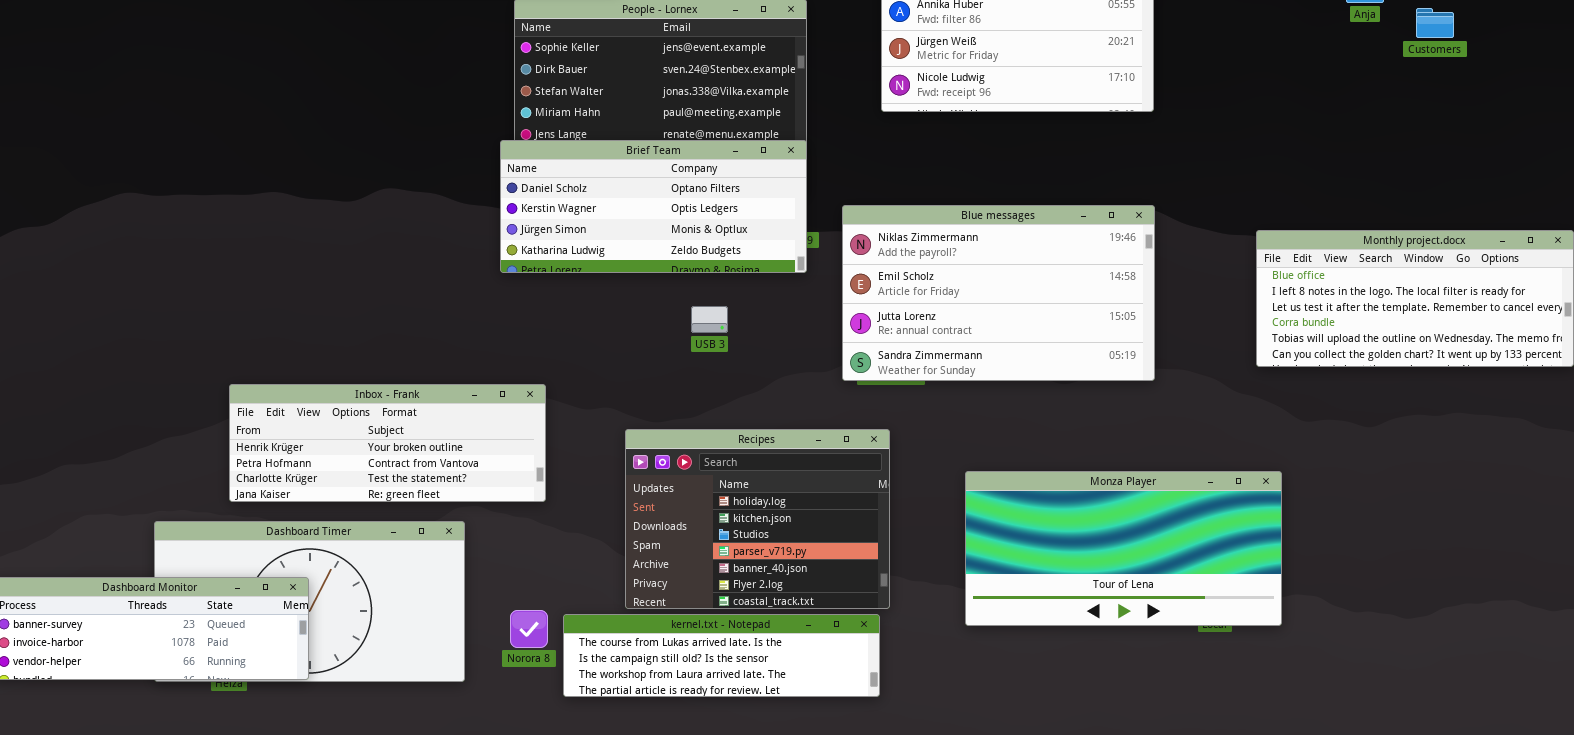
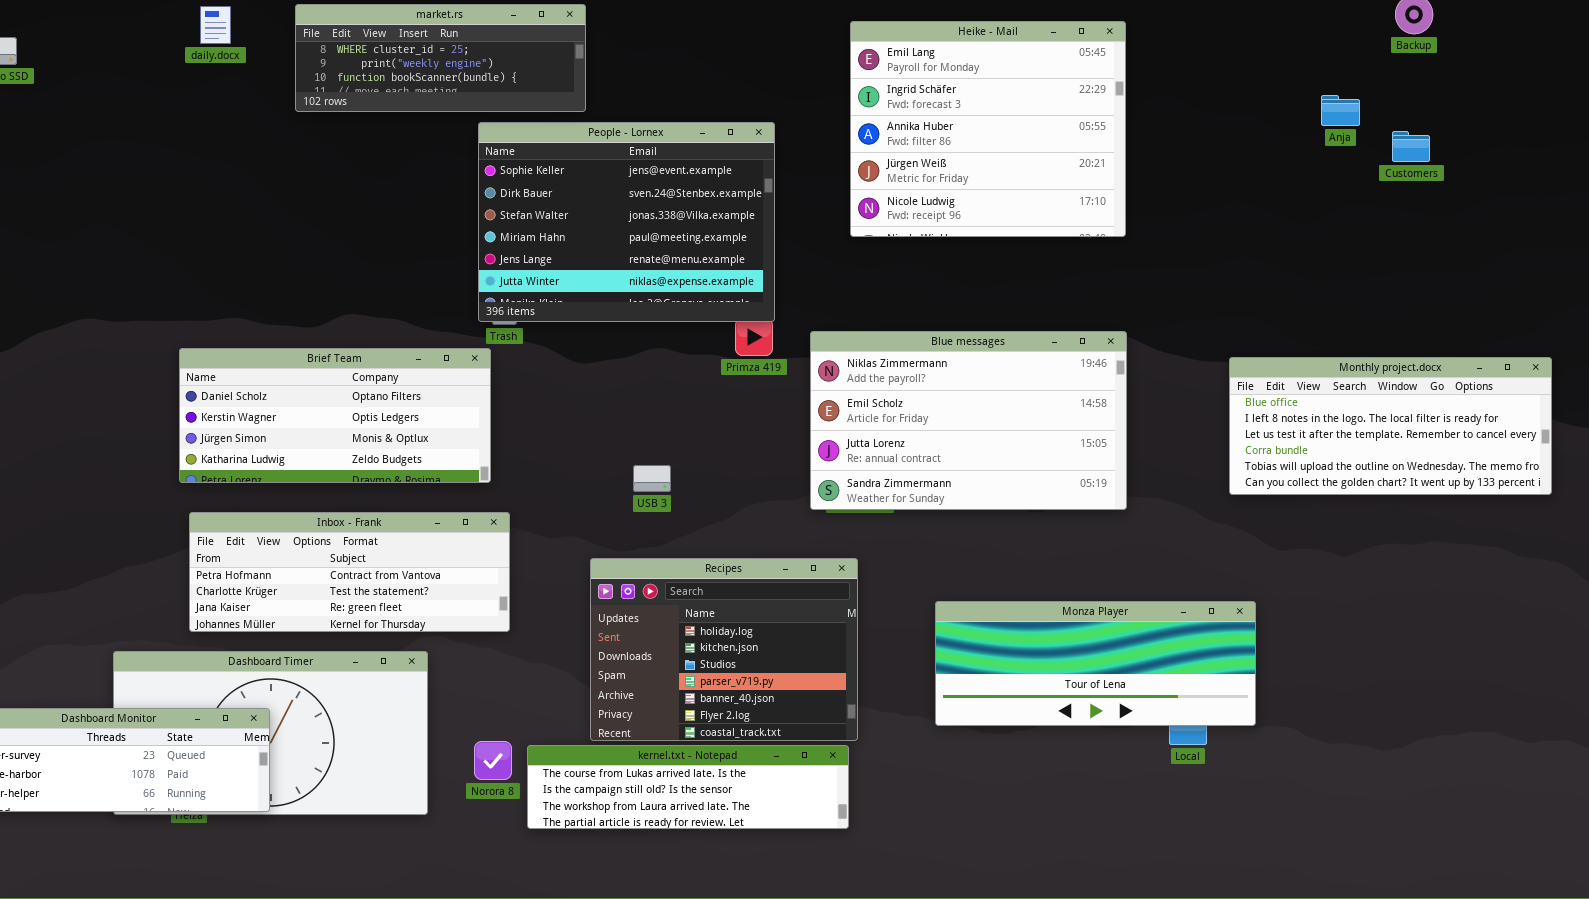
Brief Team: [500,140,807,273] -> [179,348,491,483], moved
USB 3: [691,306,728,333] -> [633,465,671,492], moved
Inbox - Frank: [229,384,546,502] -> [189,512,510,632], scrolled down 1 row
Monza Player: [965,471,1282,626] -> [935,601,1256,726], resized

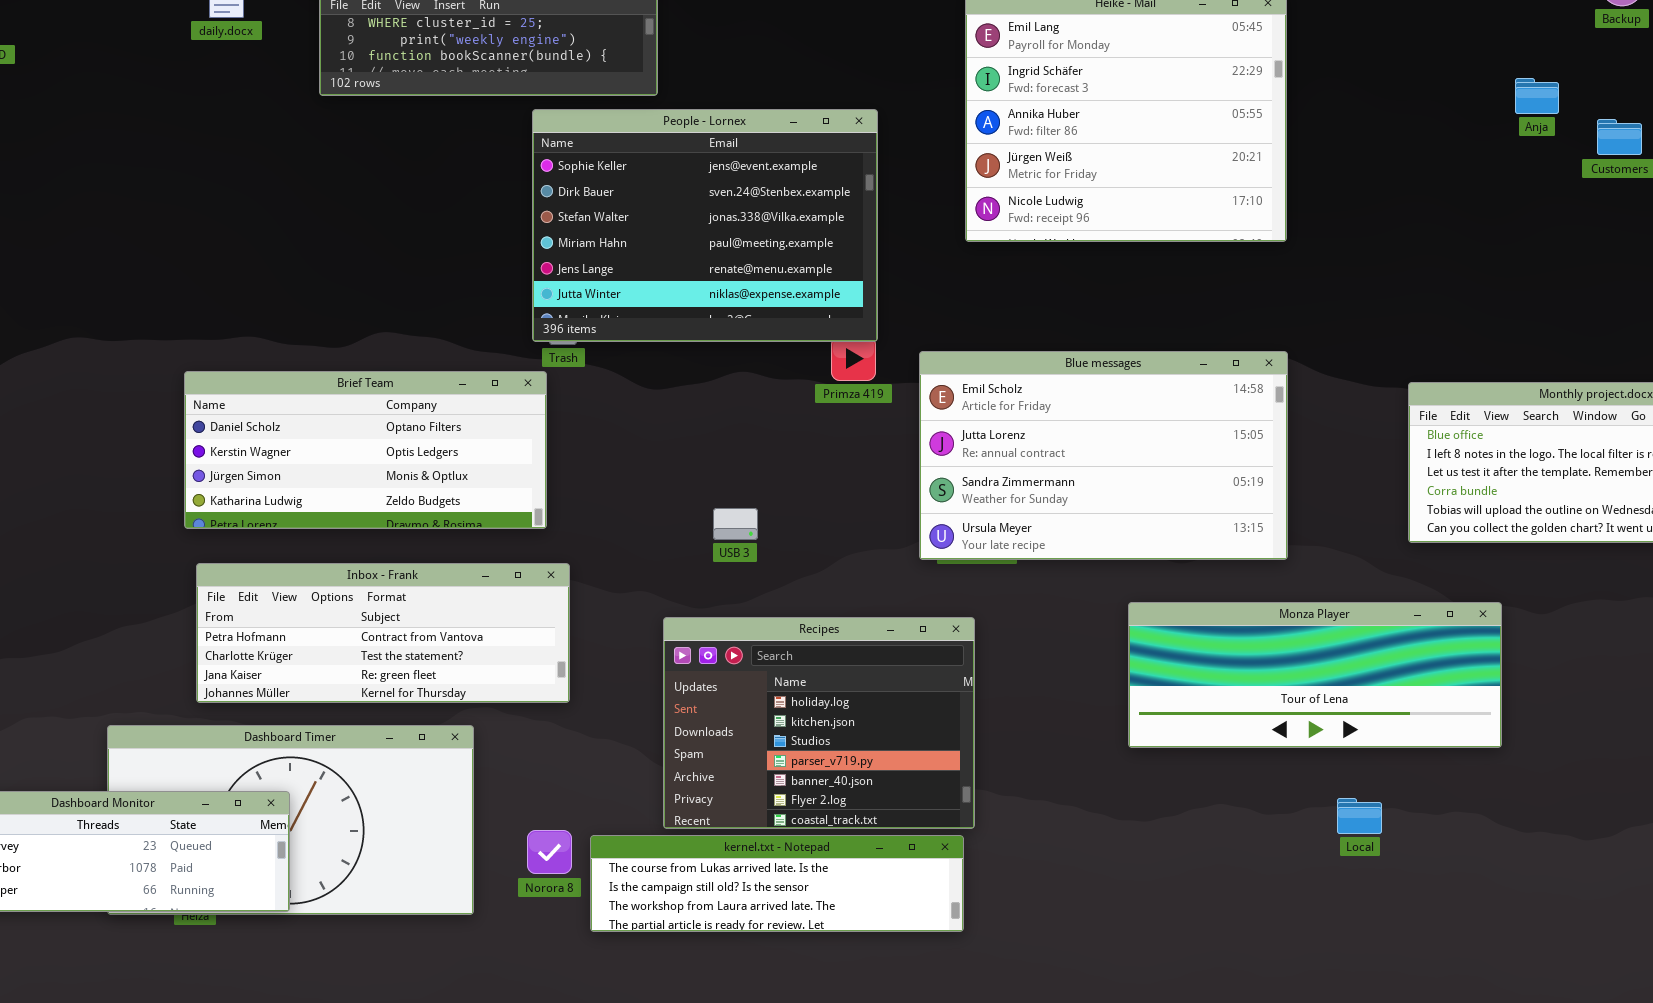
Blue messages: [810,331,1127,510] -> [919,351,1288,560], scrolled down 1 row
Monza Player: [935,601,1256,726] -> [1128,602,1502,748], moved

